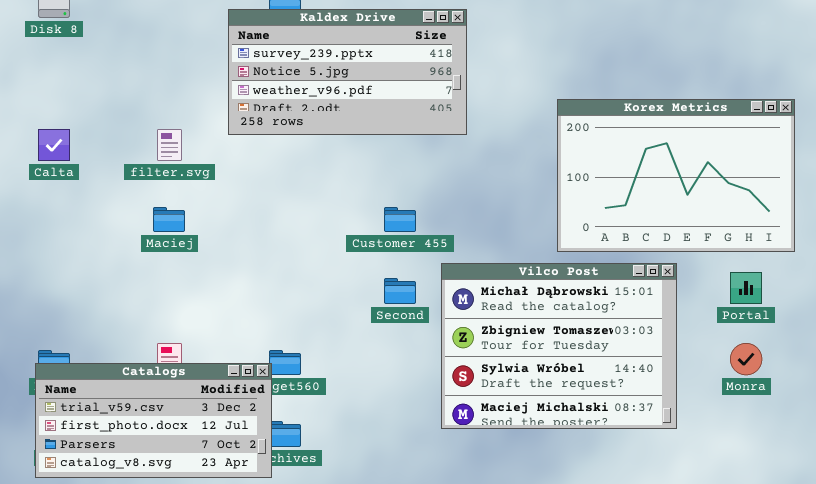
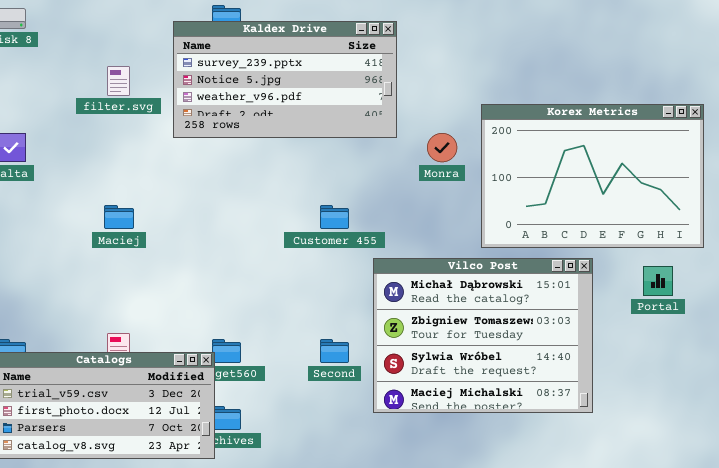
filter.svg: [157,129,182,161] -> [107,66,130,96], moved
Second: [384,278,416,304] -> [320,339,349,363], moved
Monra: [730,343,762,375] -> [427,133,457,162], moved

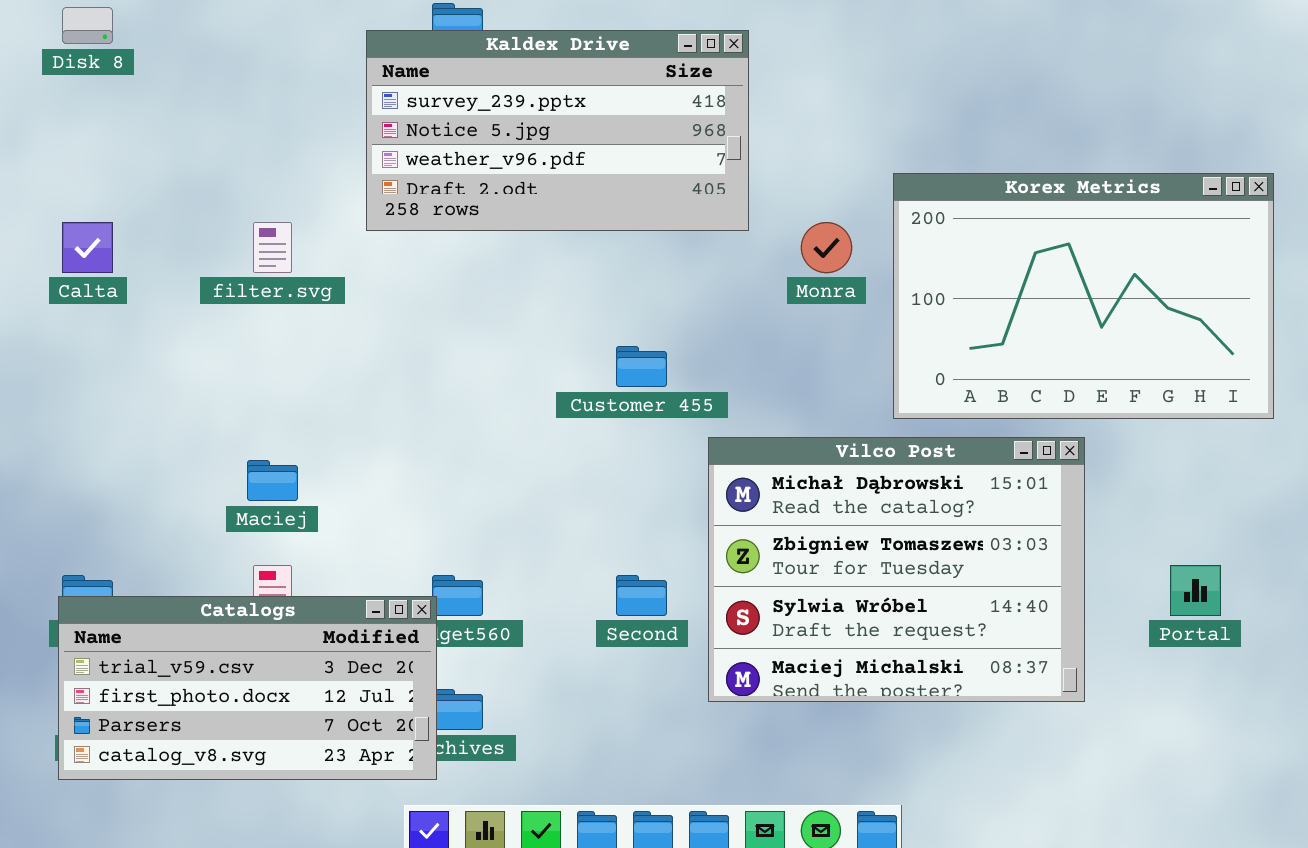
filter.svg: [107,66,130,96] -> [253,222,292,273], moved
Maciej: [104,205,134,229] -> [247,460,298,501], moved
Portal: [643,266,673,296] -> [1170,565,1221,616], moved

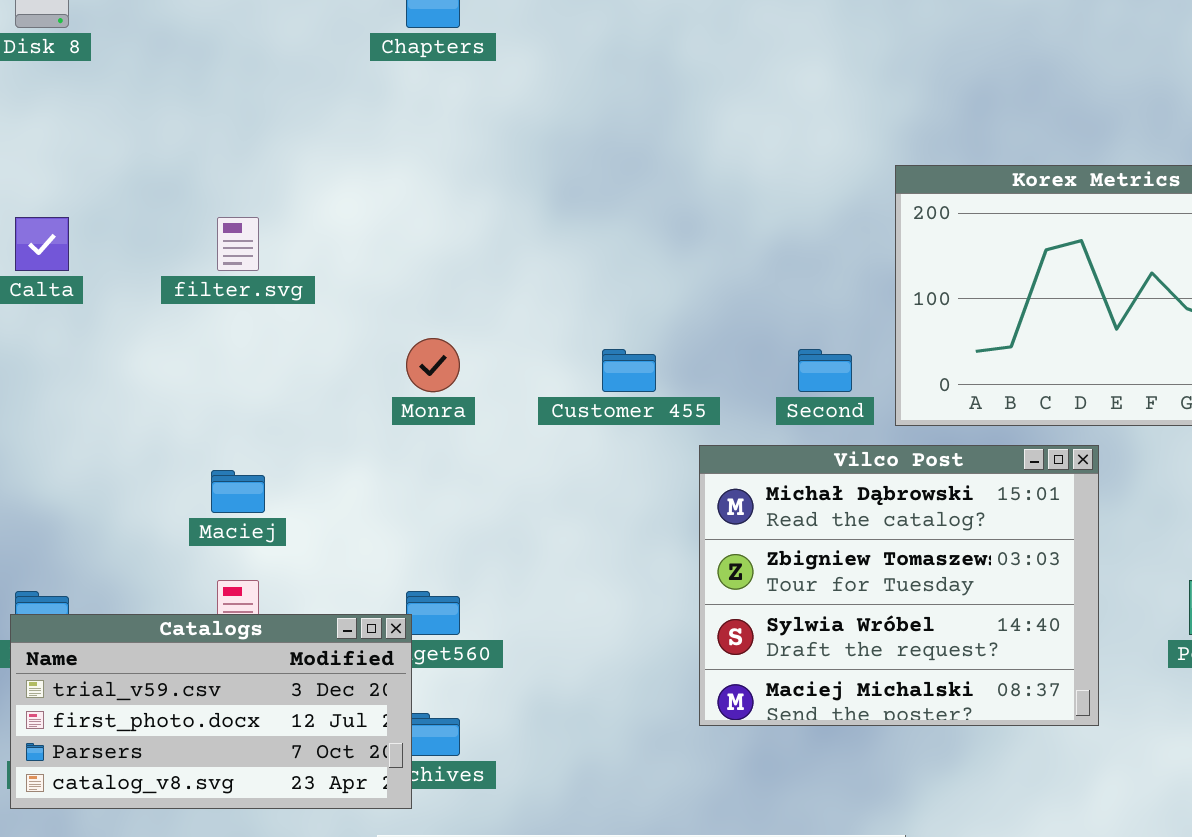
Kaldex Drive: [366,30,749,231] -> none, closed
Monra: [801,222,852,273] -> [406,338,460,392], moved
Second: [616,575,667,616] -> [798,349,852,392], moved

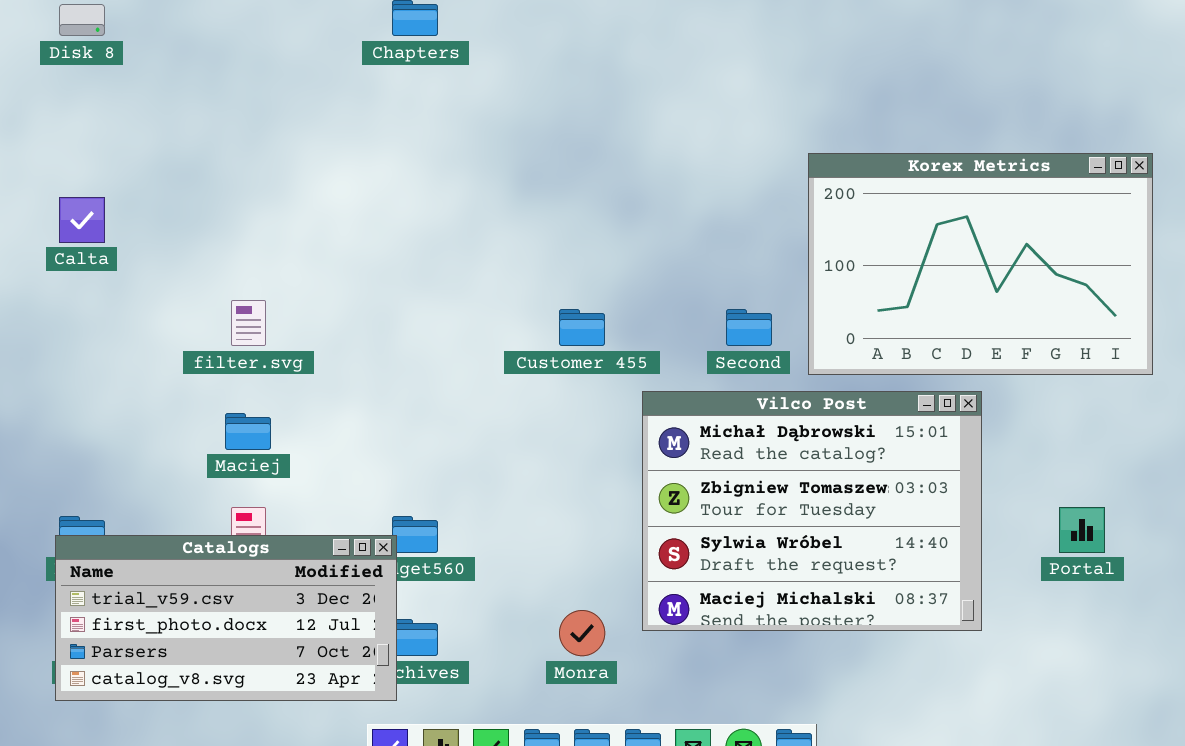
filter.svg: [217,217,259,271] -> [231,300,266,346], moved
Monra: [406,338,460,392] -> [559,610,605,656], moved

